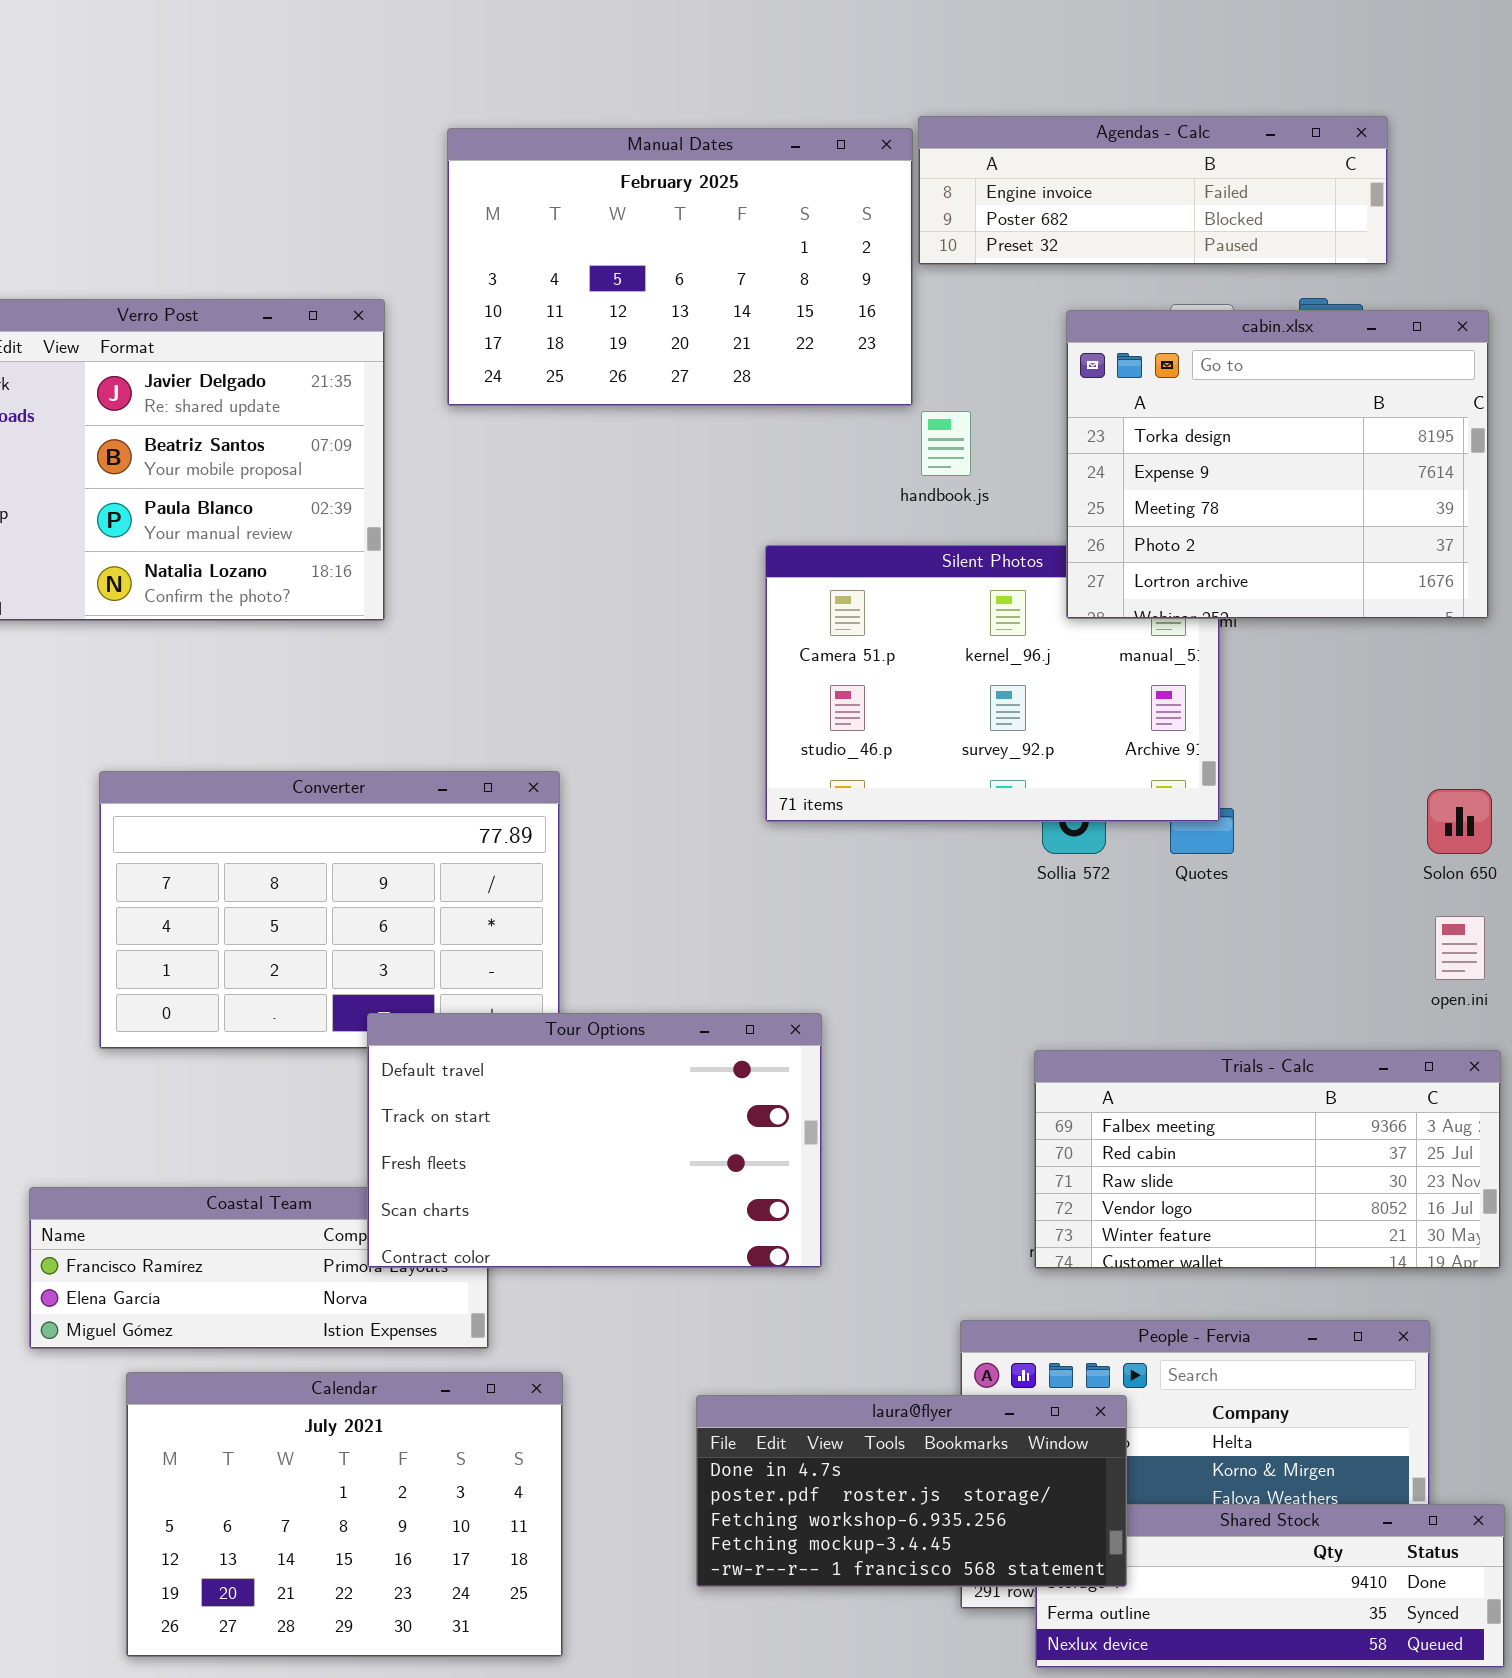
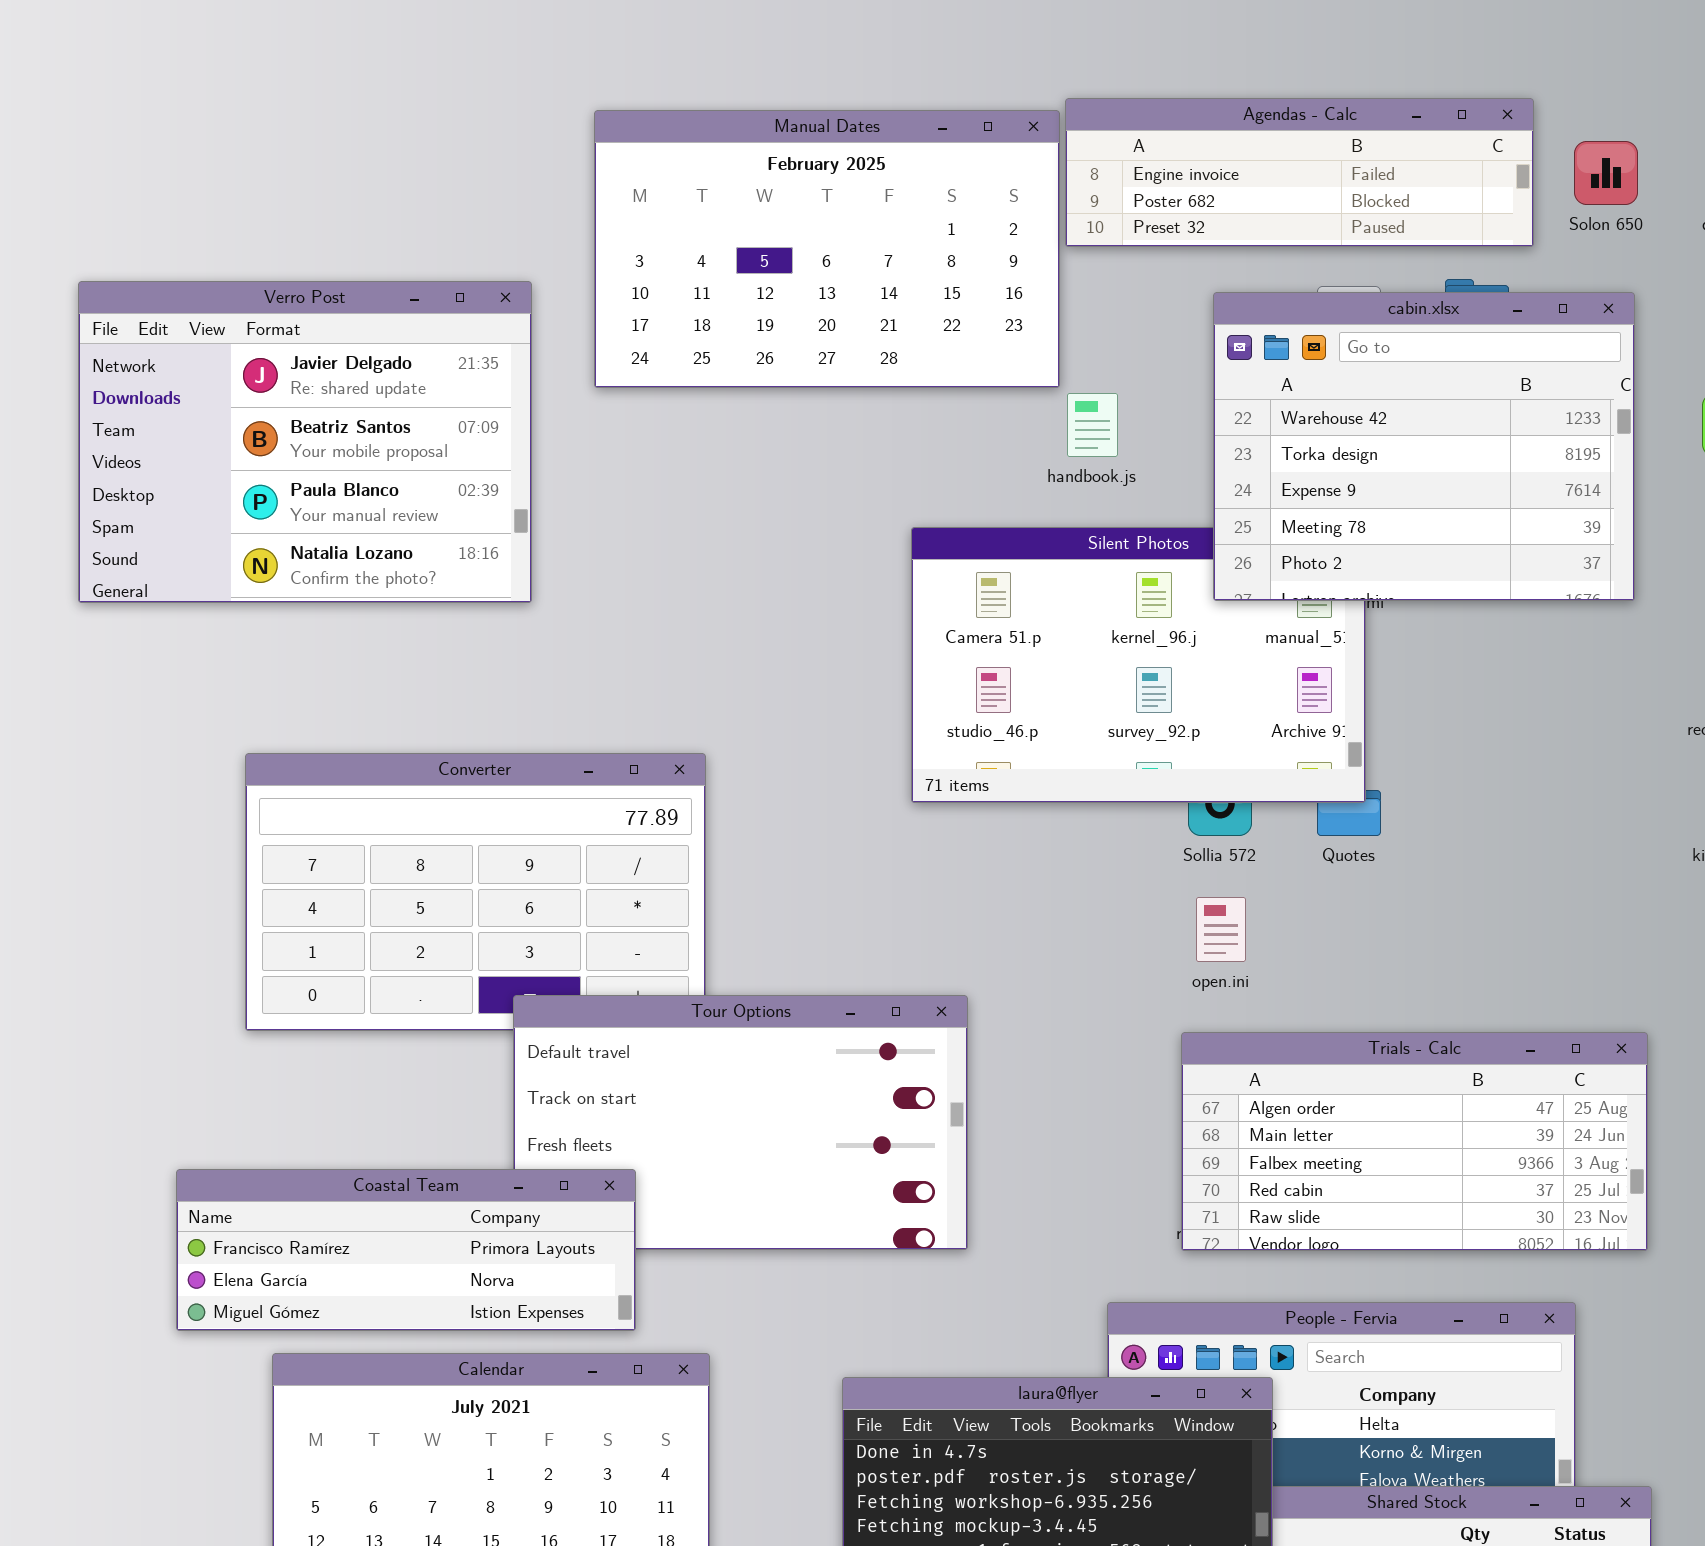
cabin.xlsx: [1066,310,1489,619] -> [1213,292,1635,601], scrolled up 1 row
Solon 650: [1427,789,1492,854] -> [1574,141,1638,205], moved
open.ini: [1435,916,1485,980] -> [1196,897,1246,962], moved
Trials - Calc: [1034,1050,1501,1269] -> [1181,1032,1648,1251], scrolled up 2 rows
Coastal Team: [29,1187,489,1349] -> [176,1169,636,1331], raised

